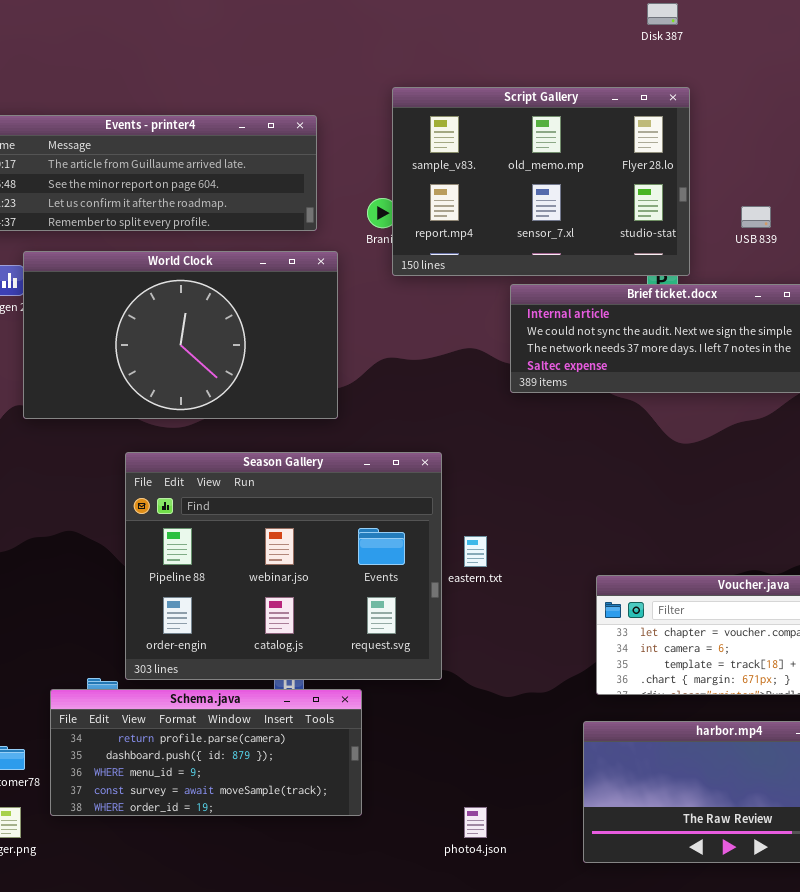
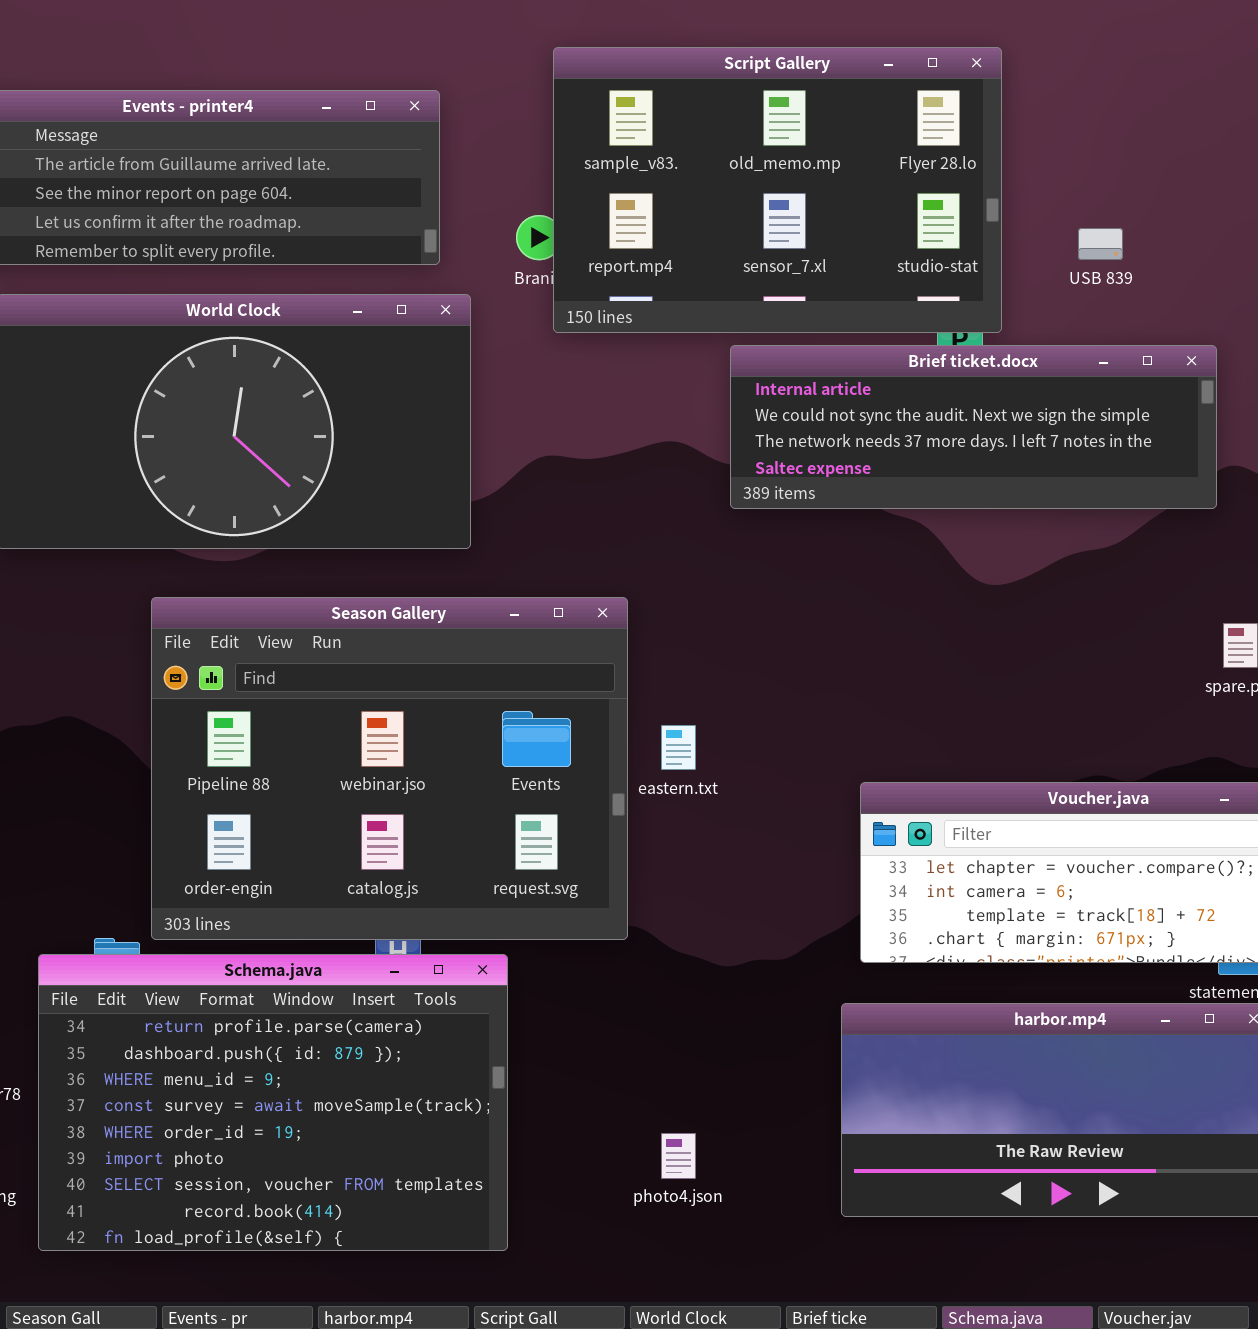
Schema.java: [50,689,362,816] -> [38,954,508,1251], resized

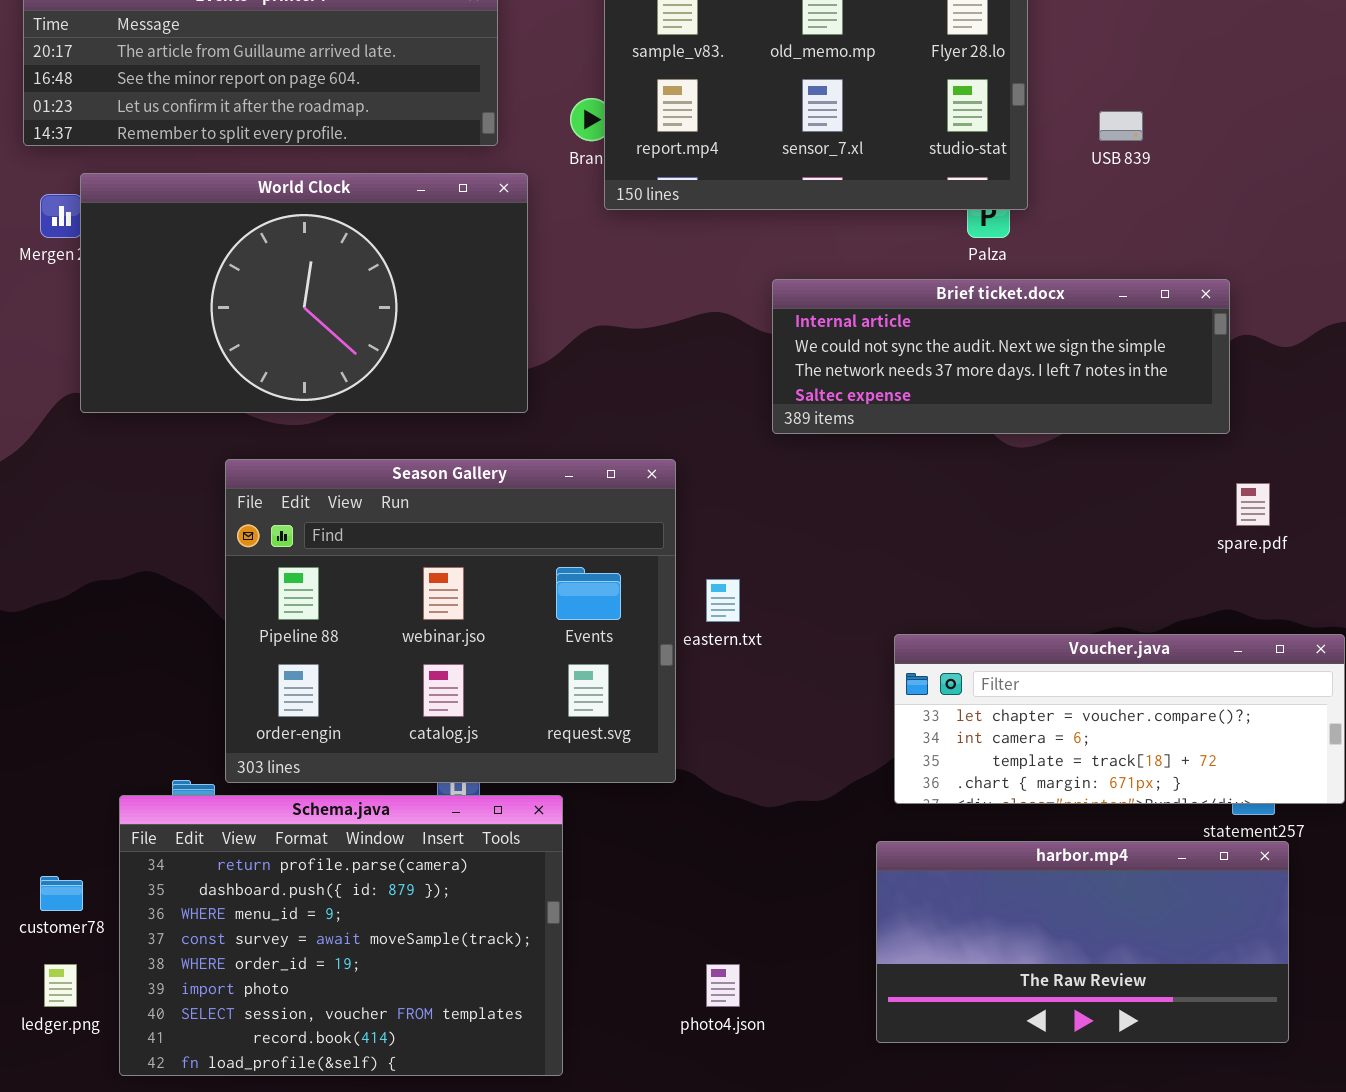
Brief ticket.docx: [730,345,1217,509] -> [772,279,1230,434], moved

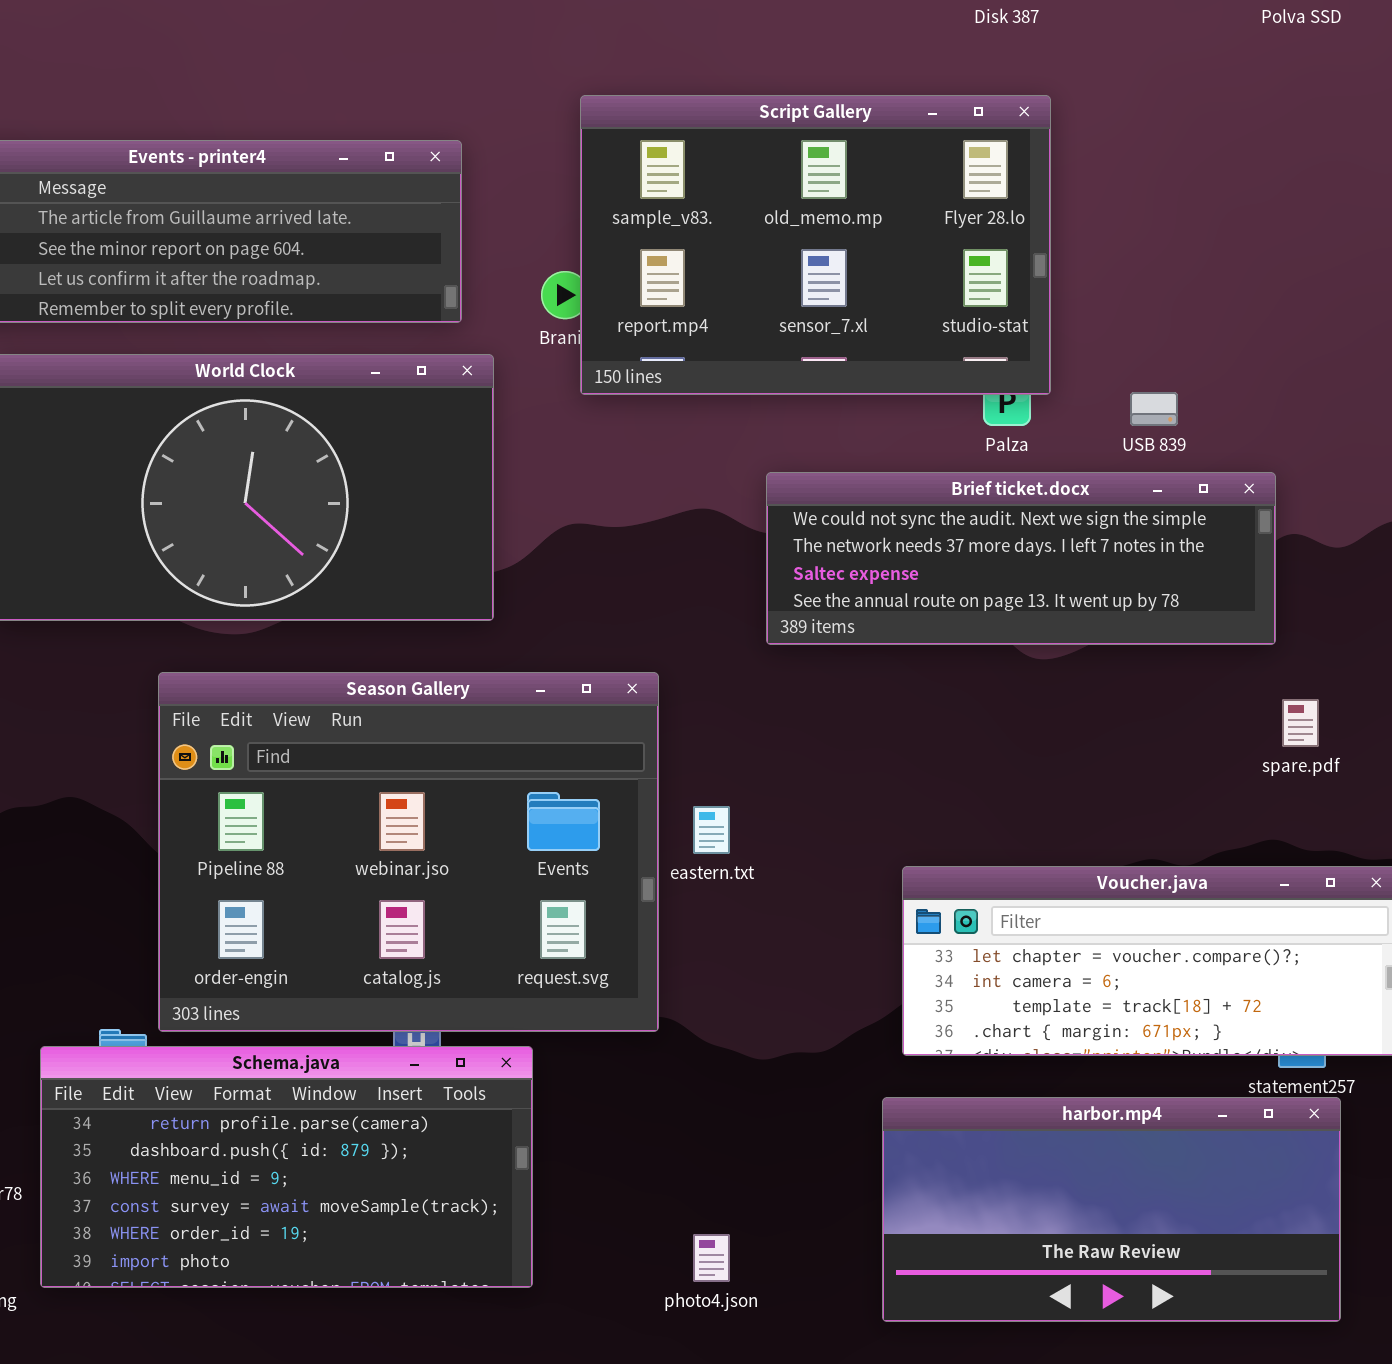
USB 839: [1099,111,1143,141] -> [1130,392,1178,426], moved
Brief ticket.docx: [772,279,1230,434] -> [766,472,1276,645], scrolled down 1 row
Schema.java: [119,795,563,1076] -> [40,1046,533,1288], resized

